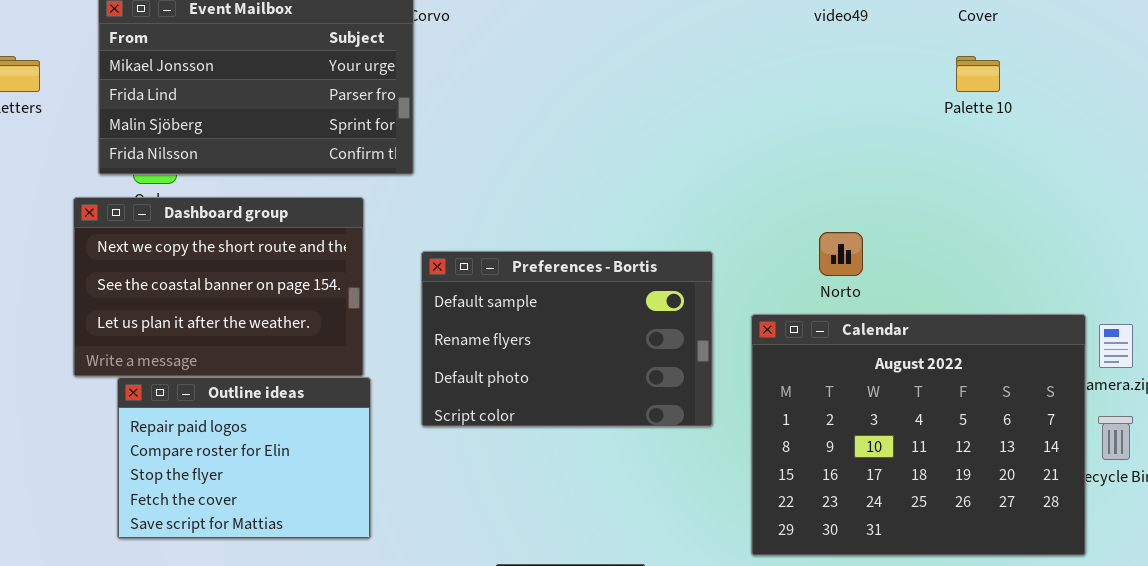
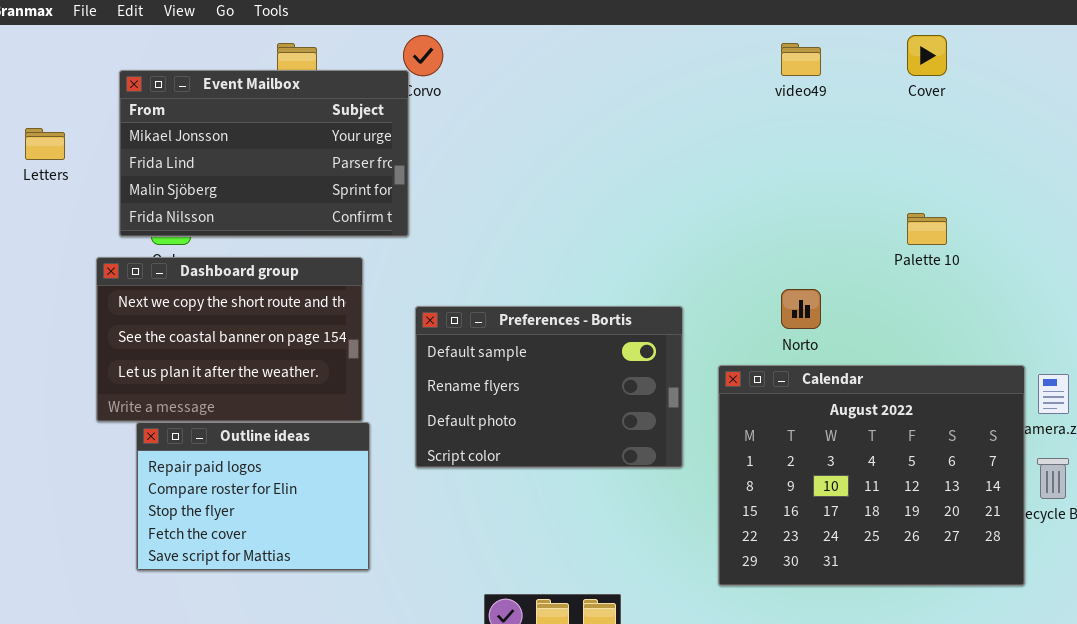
Palette 10: [956,56,1000,92] -> [907,213,947,245], moved

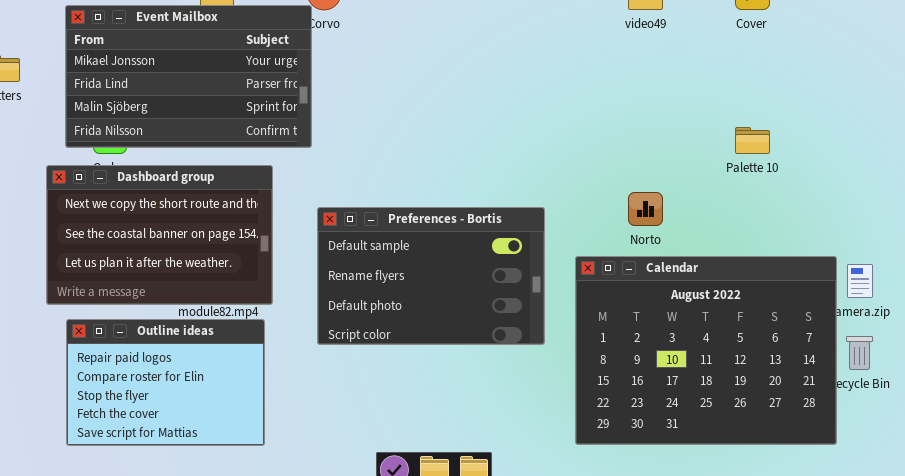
Outline ideas: [136,422,370,571] -> [66,319,265,446], moved

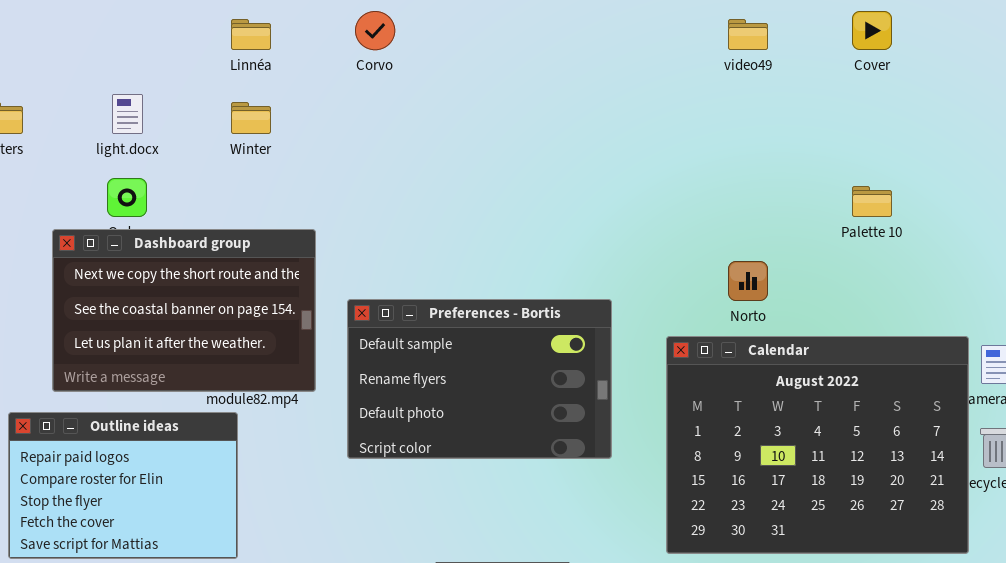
Event Mailbox: [65,5,312,148] -> none, closed
Preferences - Bortis: [317,207,545,345] -> [347,299,612,459], moved
Outline ideas: [66,319,265,446] -> [8,412,238,559], moved

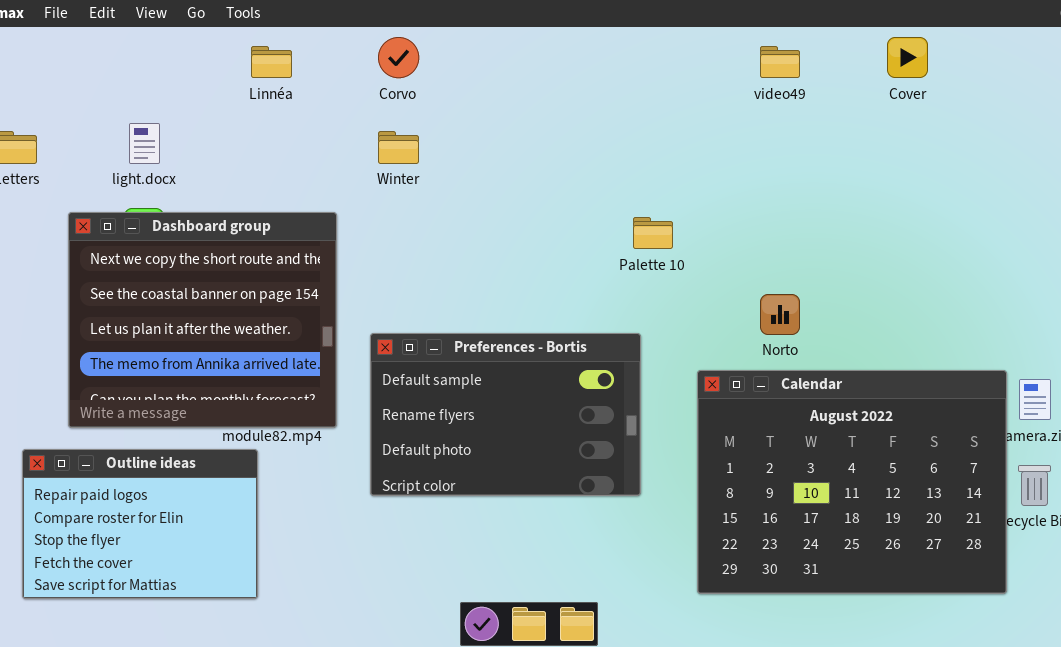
Winter: [231,102,271,134] -> [378,131,419,164], moved
Palette 10: [852,186,892,217] -> [633,217,673,249], moved
Dashboard group: [52,229,316,392] -> [68,212,337,428], resized

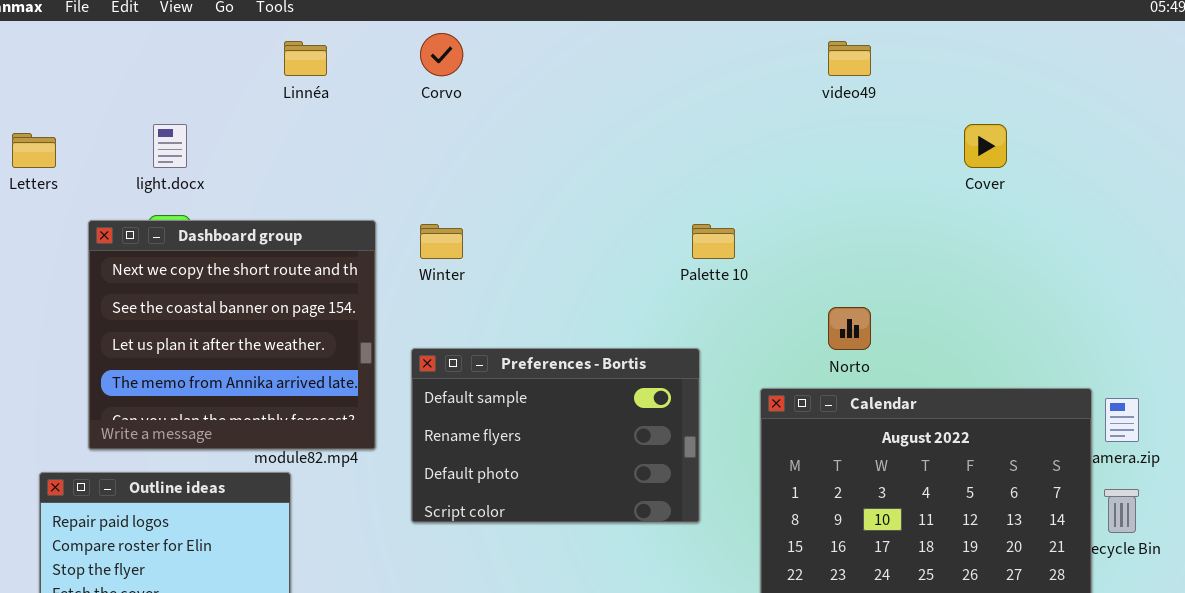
Cover: [887,37,928,78] -> [964,124,1007,168], moved
Winter: [378,131,419,164] -> [420,224,463,259], moved

